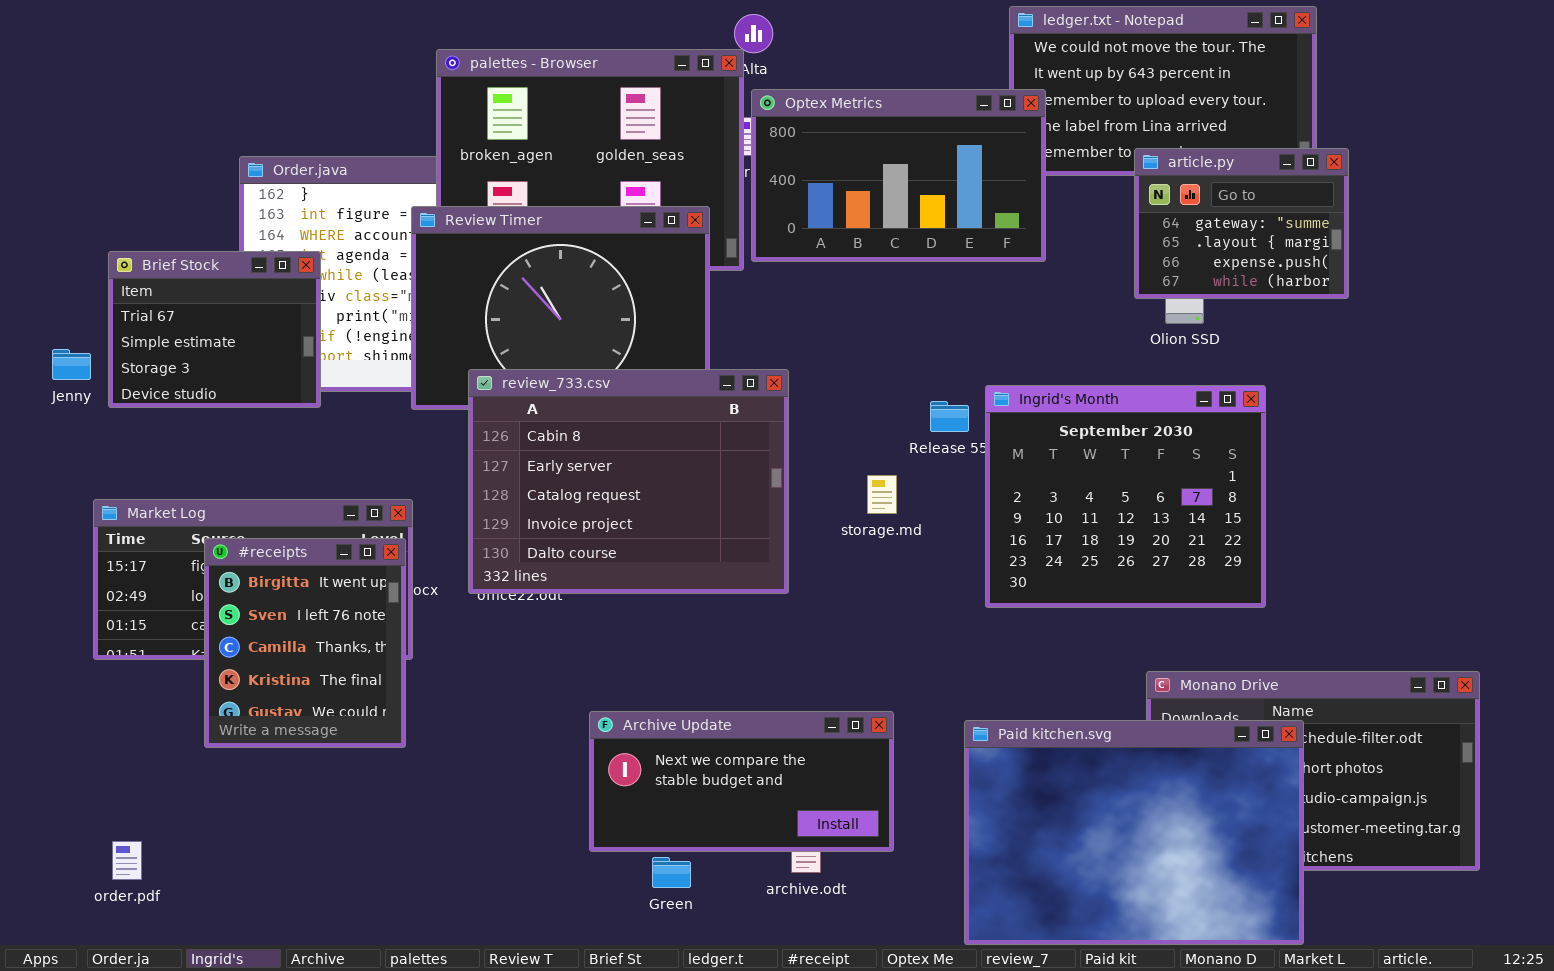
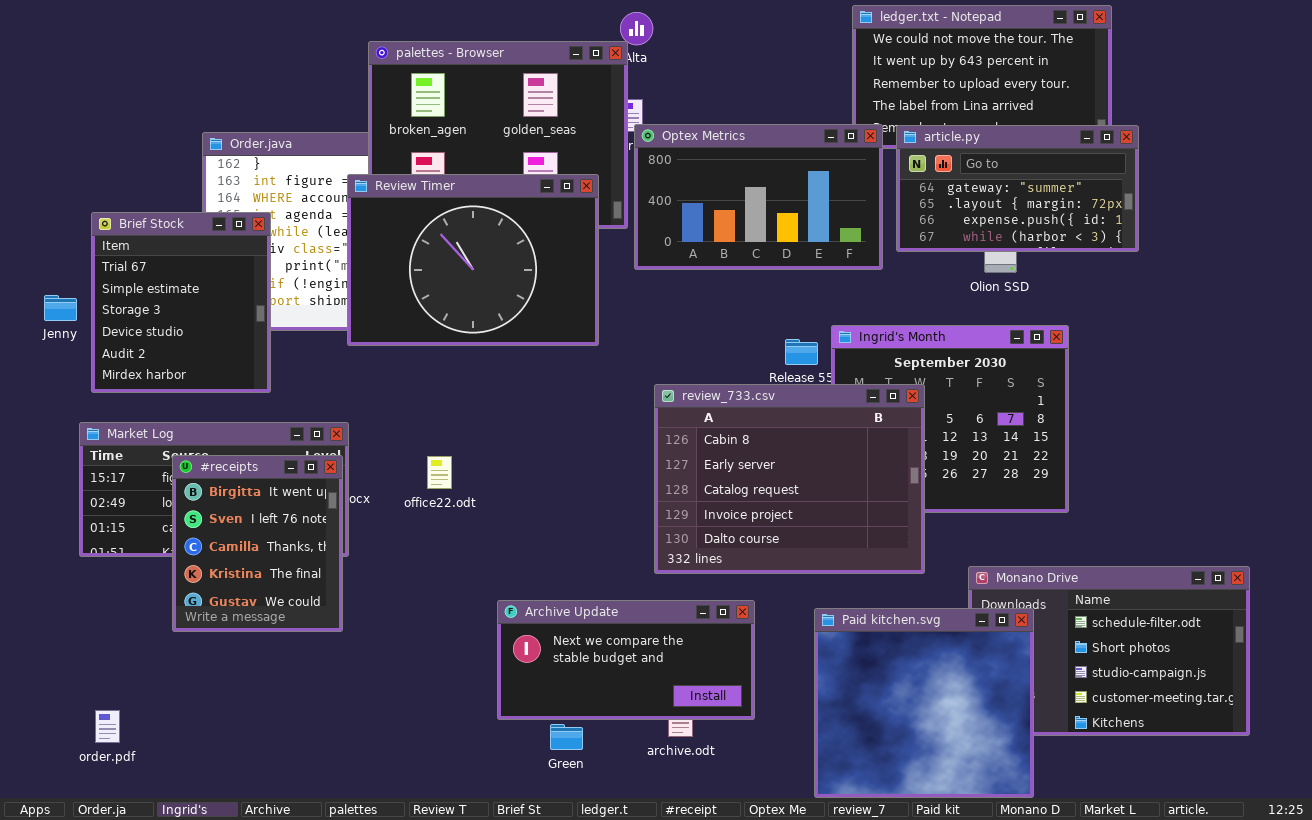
Optex Metrics: [751,89,1046,262] -> [634,124,883,270], moved
article.py: [1134,148,1349,299] -> [896,125,1139,252], resized
Brief Stock: [108,251,321,408] -> [91,212,271,393], resized
review_733.csv: [468,369,789,594] -> [654,384,925,574], moved
Paid kitchen.svg: [964,720,1304,945] -> [814,608,1034,798], resized

